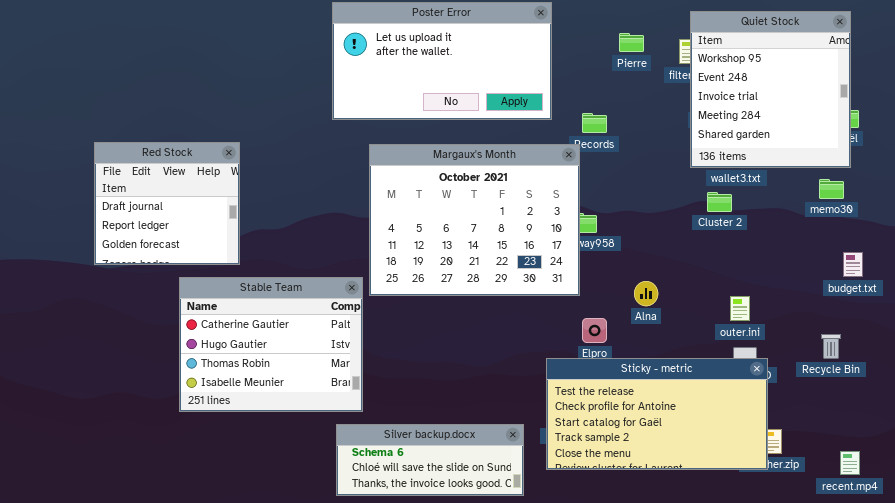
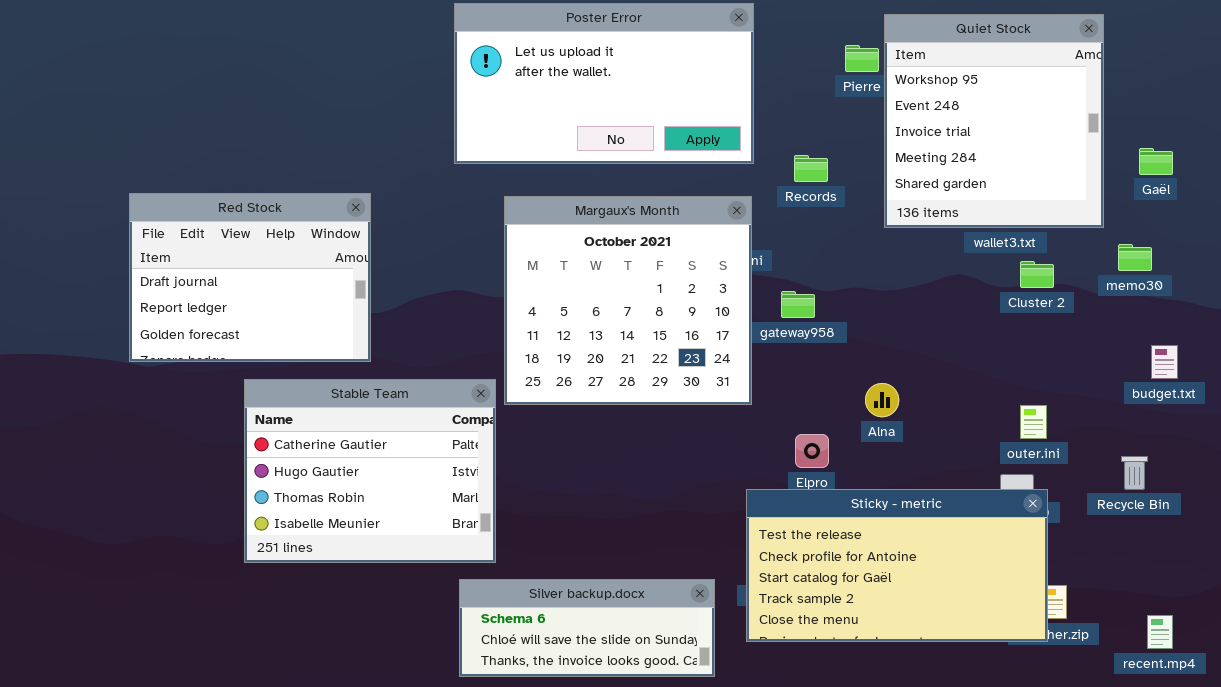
Quiet Stock: [690,11,851,168] -> [884,14,1104,228], moved
Red Stock: [94,142,240,265] -> [129,193,371,362], resized
Margaux's Month: [369,144,580,296] -> [504,196,752,405], resized
Cluster 2: [707,192,732,212] -> [1020,261,1054,288], moved
outer.ini: [730,296,750,321] -> [1020,405,1047,439], moved

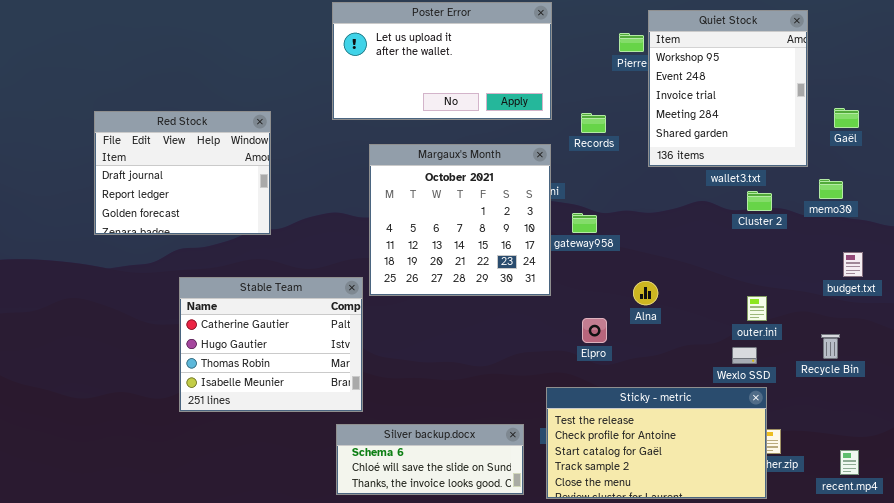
Red Stock: [129,193,371,362] -> [94,111,271,235], moved
Sticky - metric: [746,489,1048,642] -> [546,387,767,499], moved

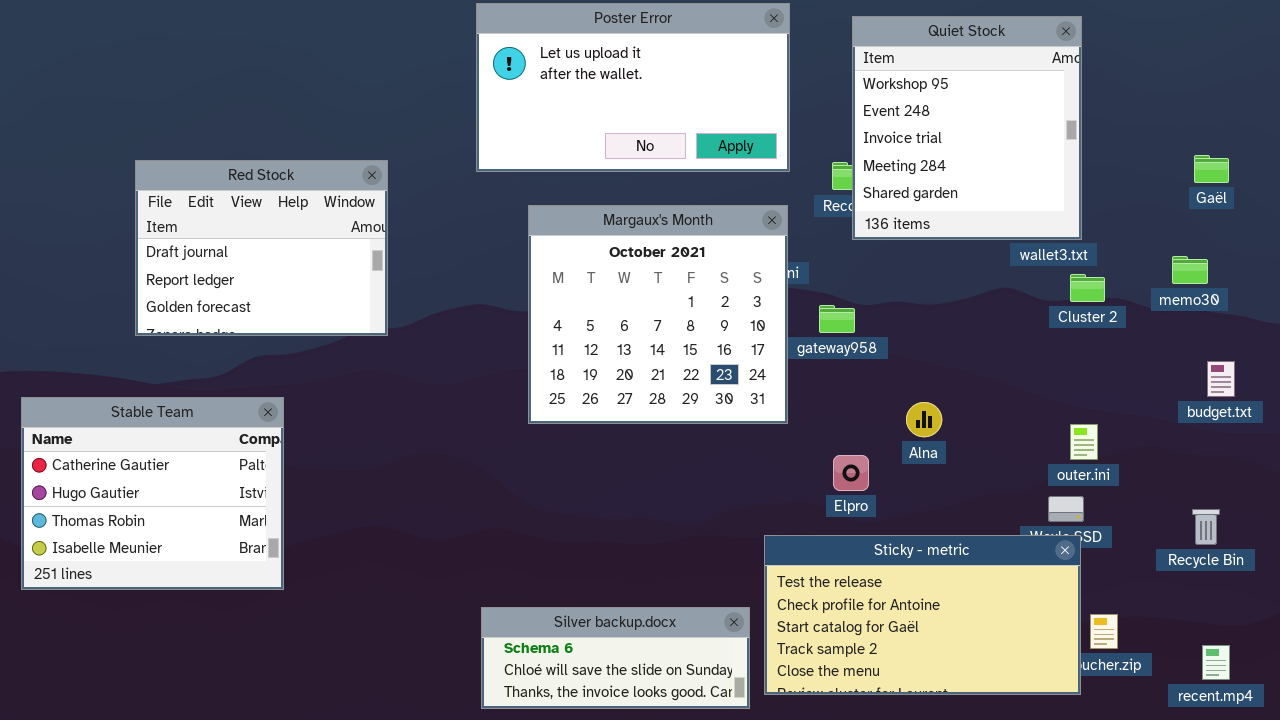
Quiet Stock: [648,10,808,167] -> [852,16,1082,240], moved
Stable Team: [179,277,363,412] -> [21,397,284,590], moved
Recycle Bin: [821,334,840,359] -> [1192,509,1220,545], moved
Sticky - metric: [546,387,767,499] -> [764,535,1081,695], moved

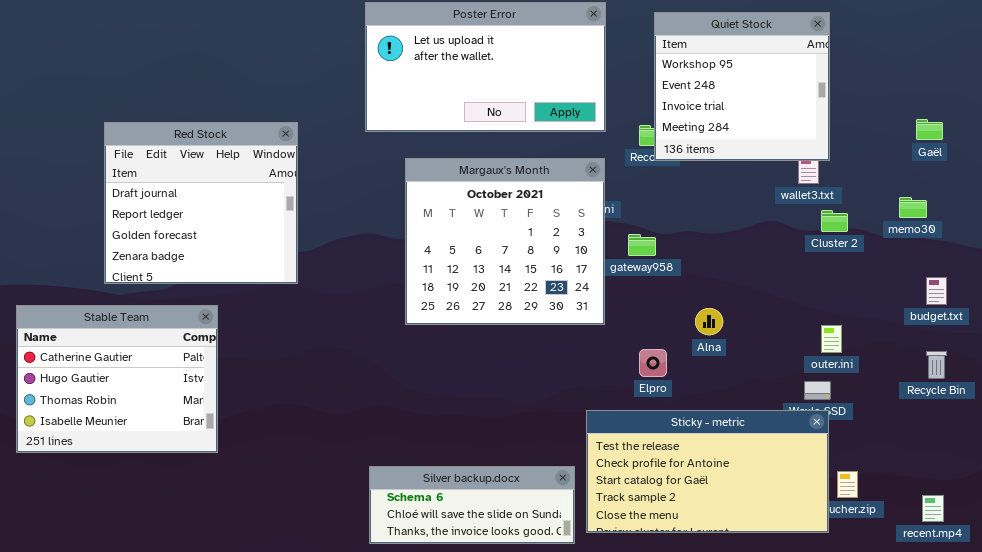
Quiet Stock: [852,16,1082,240] -> [654,12,830,161], resized
Red Stock: [135,160,388,336] -> [104,122,298,284], resized
Recycle Bin: [1192,509,1220,545] -> [926,351,947,379], moved

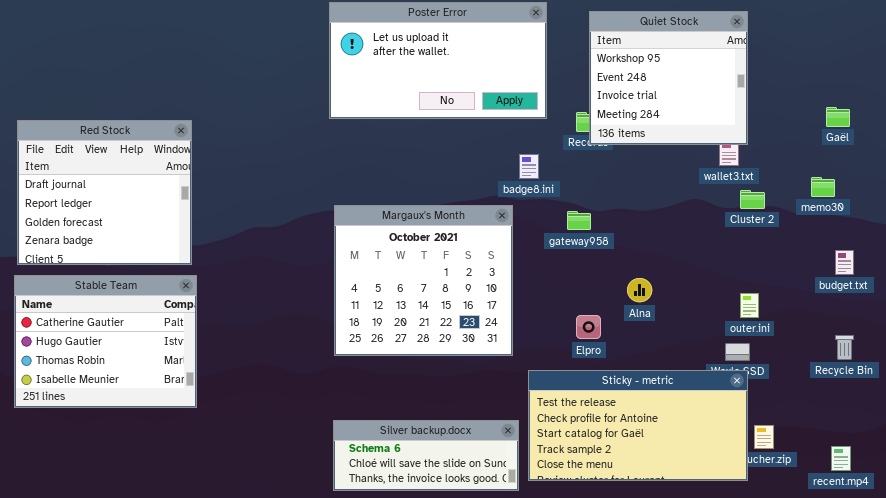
Red Stock: [104,122,298,284] -> [17,120,192,265], moved
Margaux's Month: [405,158,605,325] -> [334,205,513,356], moved
Recycle Bin: [926,351,947,379] -> [835,335,854,360], moved

